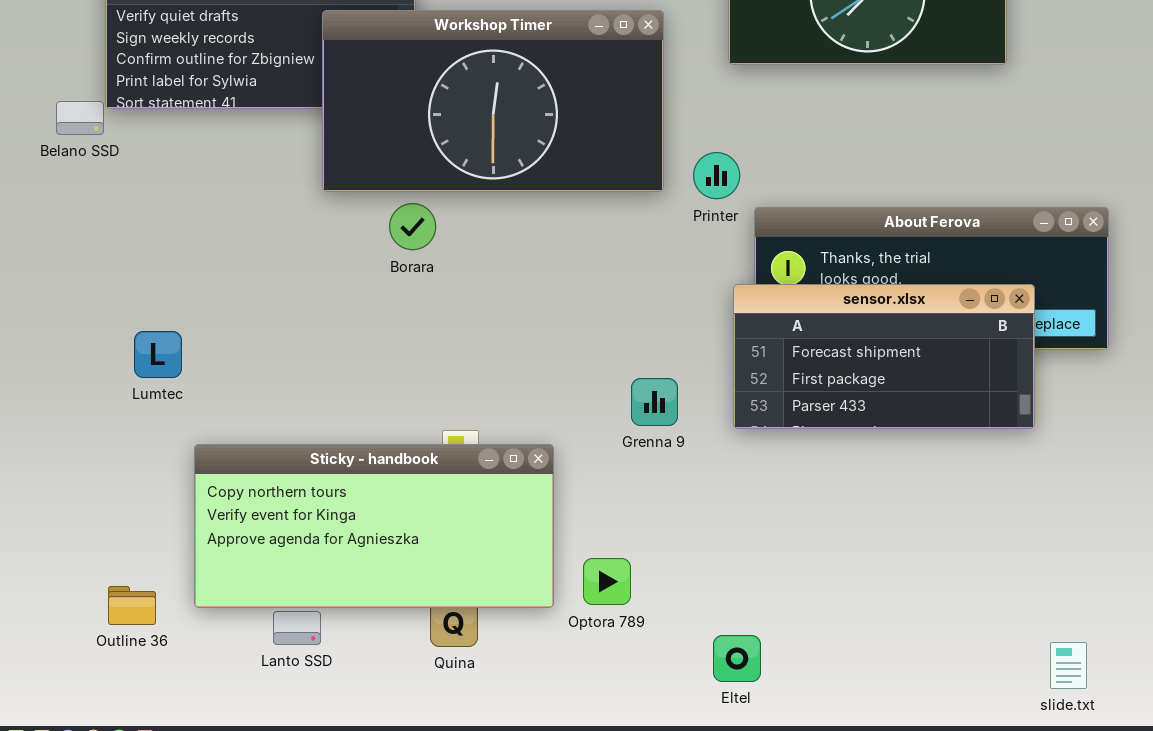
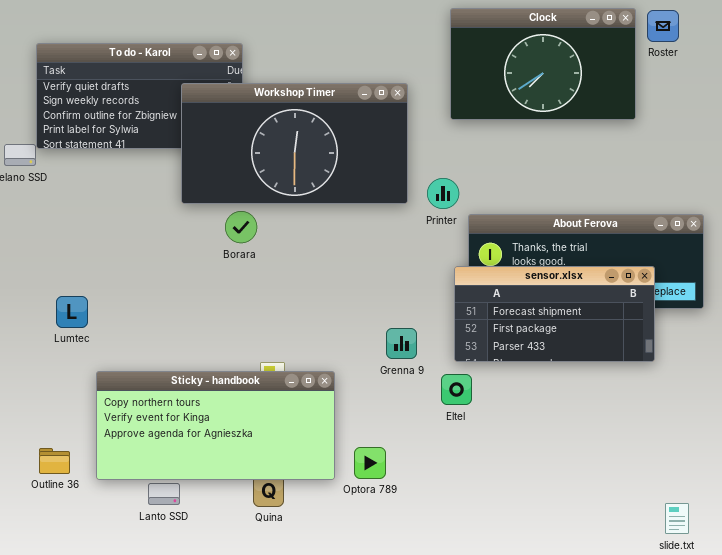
Outline 36: [108,586,156,625] -> [39,448,70,474], moved
Eltel: [713,635,761,682] -> [441,374,472,405], moved

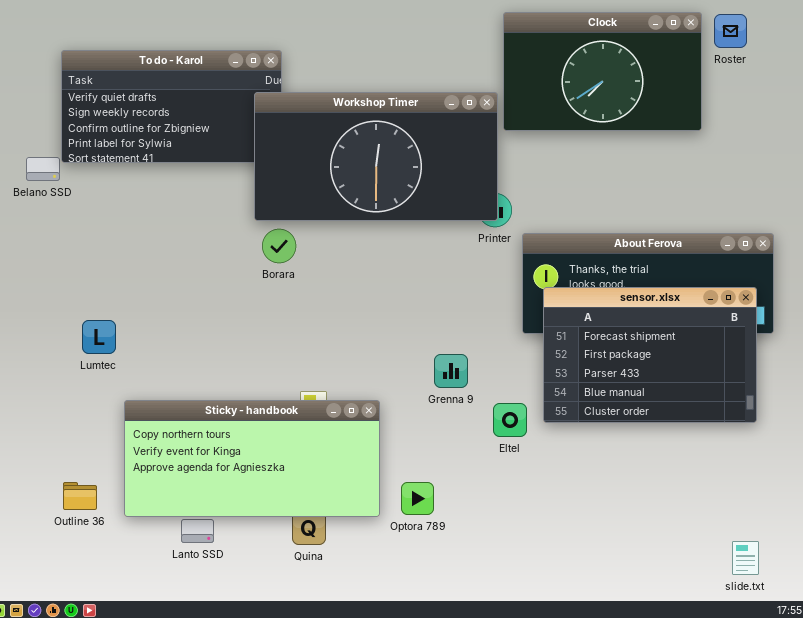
Workshop Timer: [181,83,408,204] -> [254,92,498,221], moved
sensor.xlsx: [454,266,655,362] -> [543,287,757,423], moved, resized

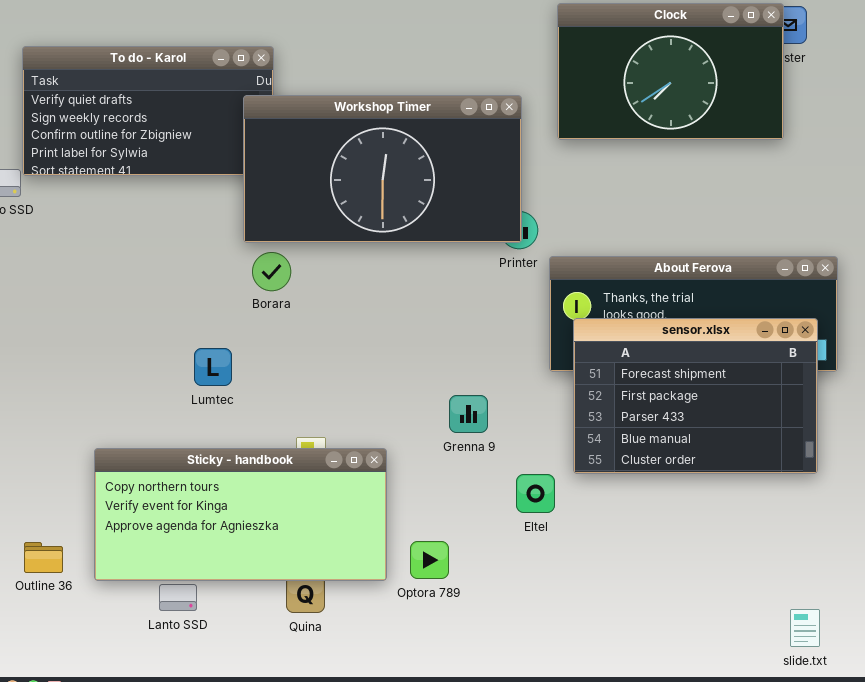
Clock: [503,12,702,131] -> [557,3,784,140], moved
Lumtec: [82,320,116,354] -> [194,348,232,386], moved
Eltel: [493,403,527,437] -> [516,474,555,513], moved

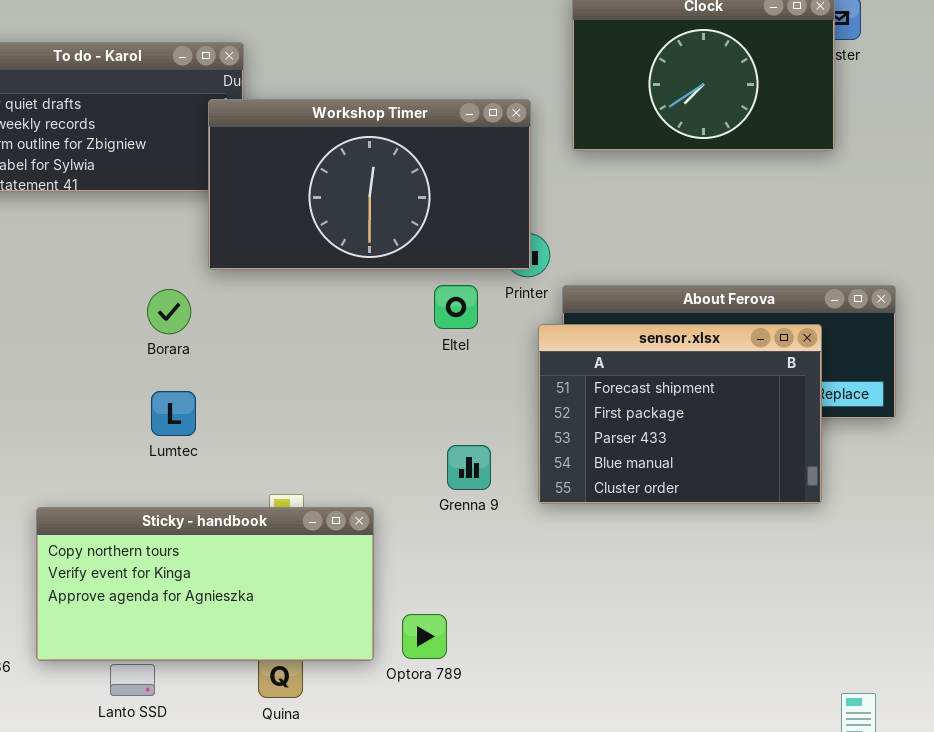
Borara: [252,252,291,291] -> [147,289,191,334], moved
sensor.xlsx: [573,318,818,474] -> [538,324,822,504], moved
Eltel: [516,474,555,513] -> [434,285,478,329], moved

